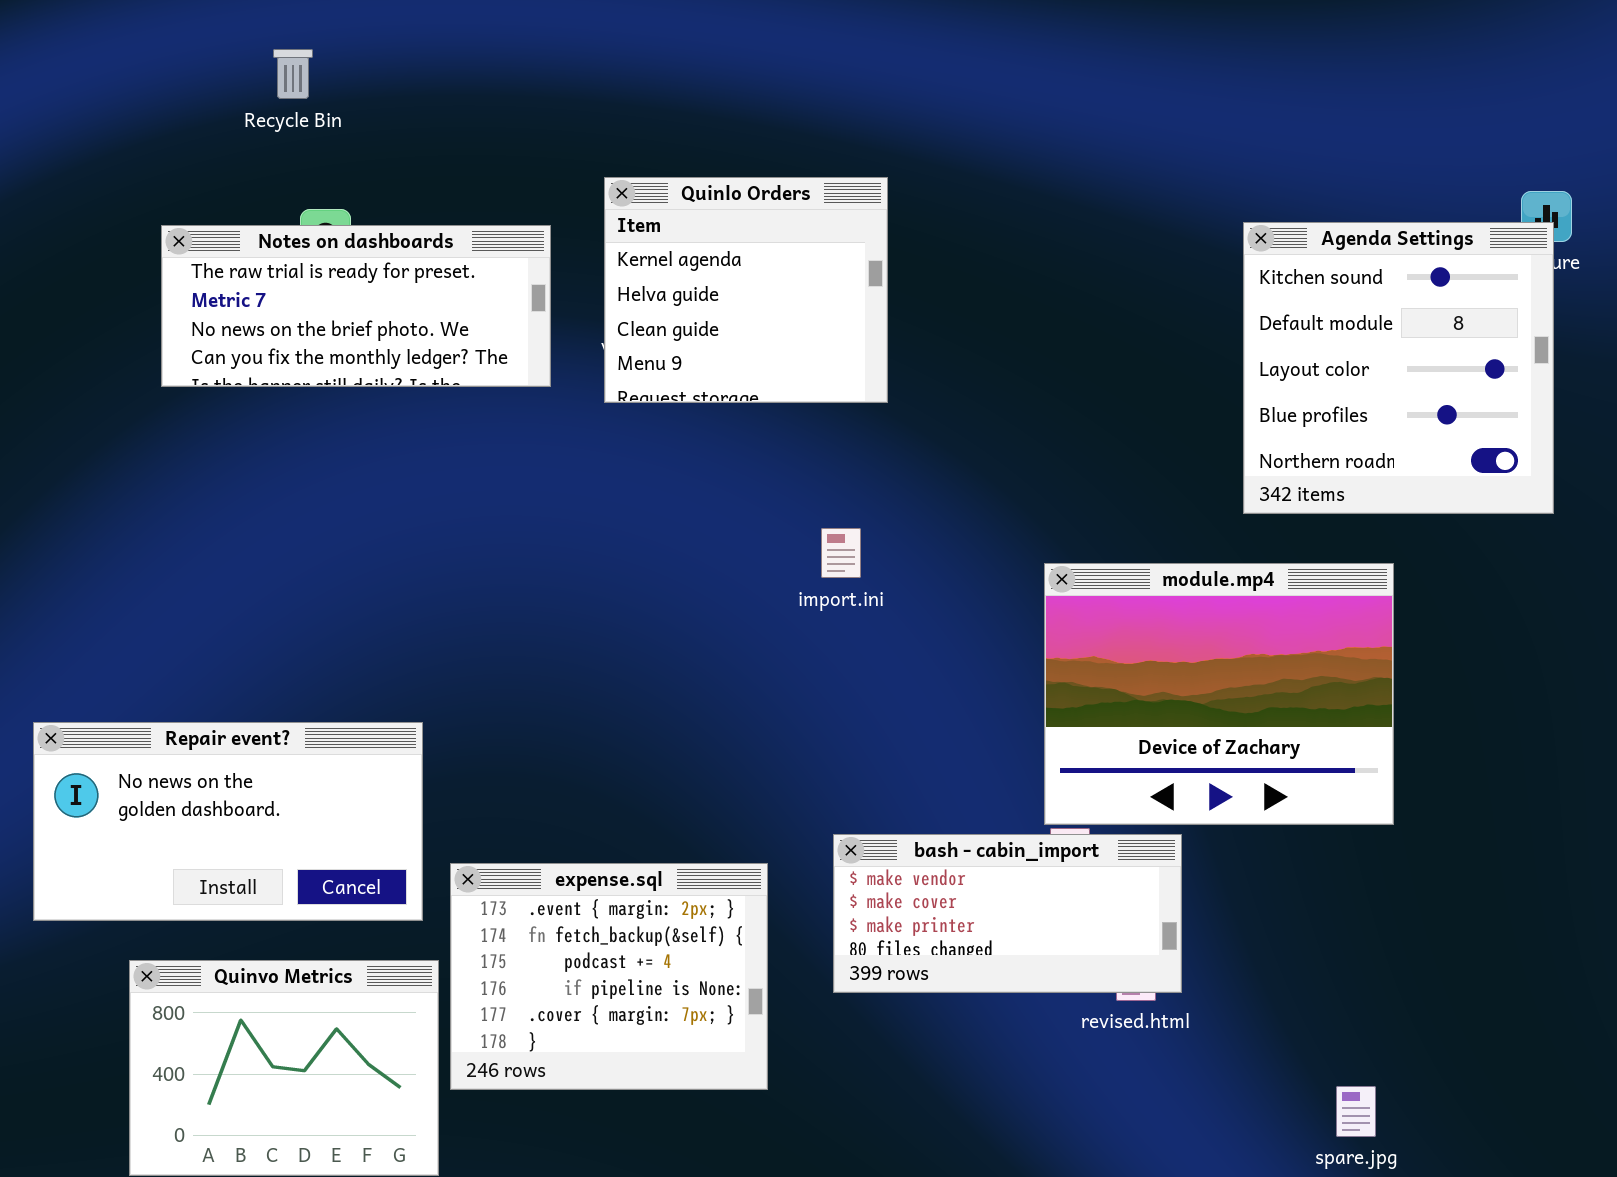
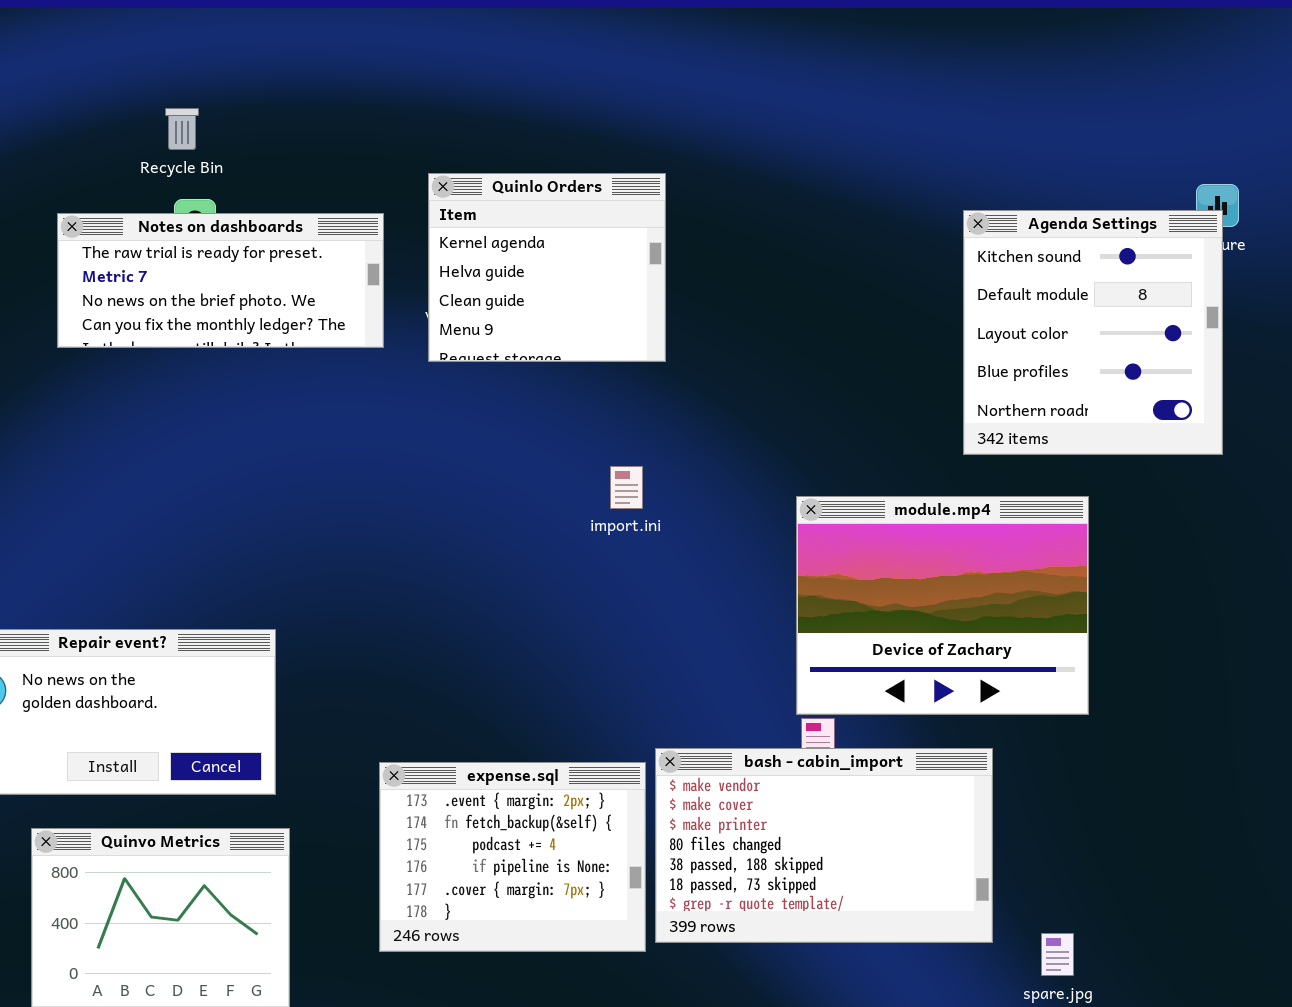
Recycle Bin: [273,49,313,99] -> [165,108,199,150], moved
bash - cabin_import: [833,834,1182,993] -> [655,748,993,943], moved, resized
expense.sql: [450,863,768,1090] -> [379,762,646,952], moved

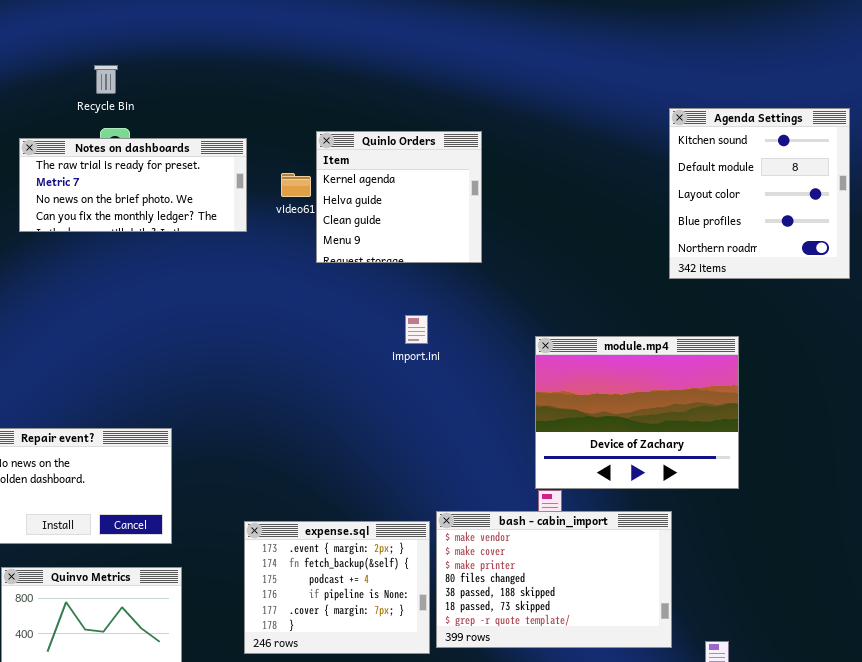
Quinlo Orders: [428,173,666,362] -> [316,131,482,263], moved
Agenda Settings: [963,210,1223,455] -> [669,108,850,279], moved

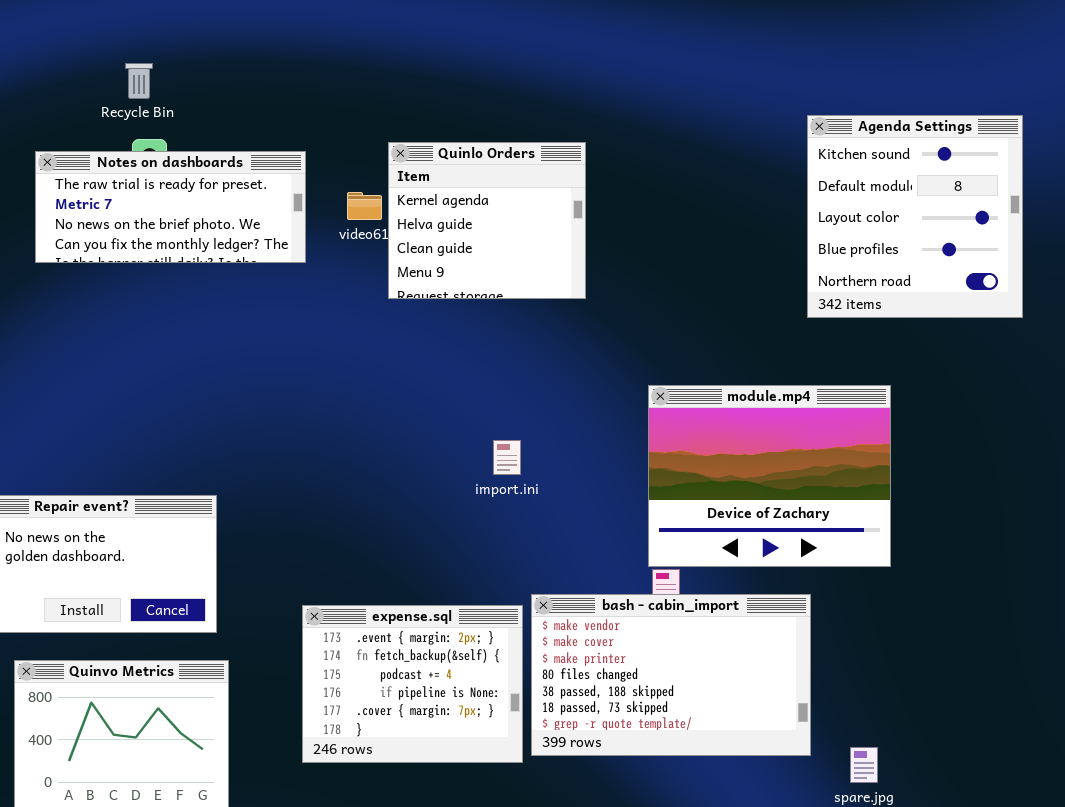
import.ini: [405,315,428,344] -> [493,440,521,475], moved

